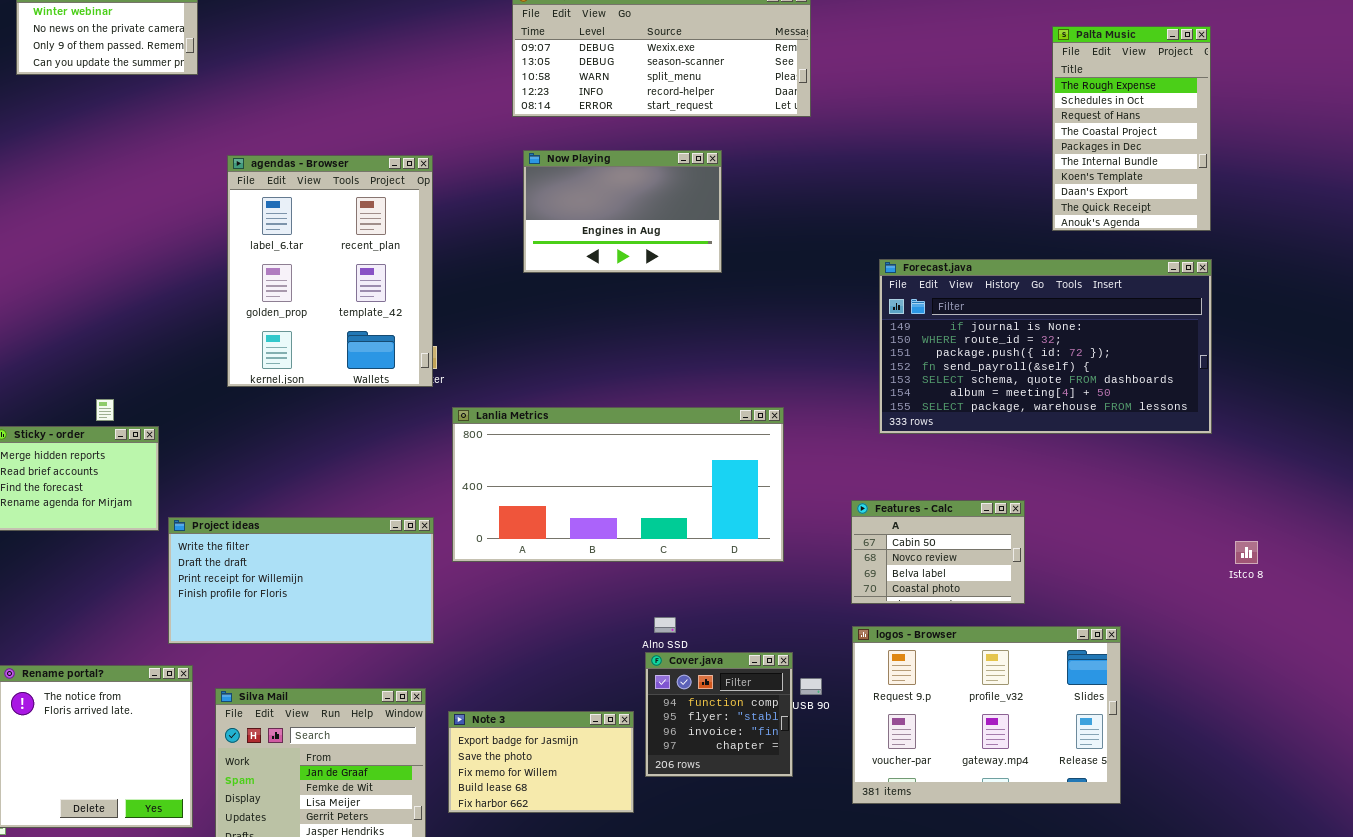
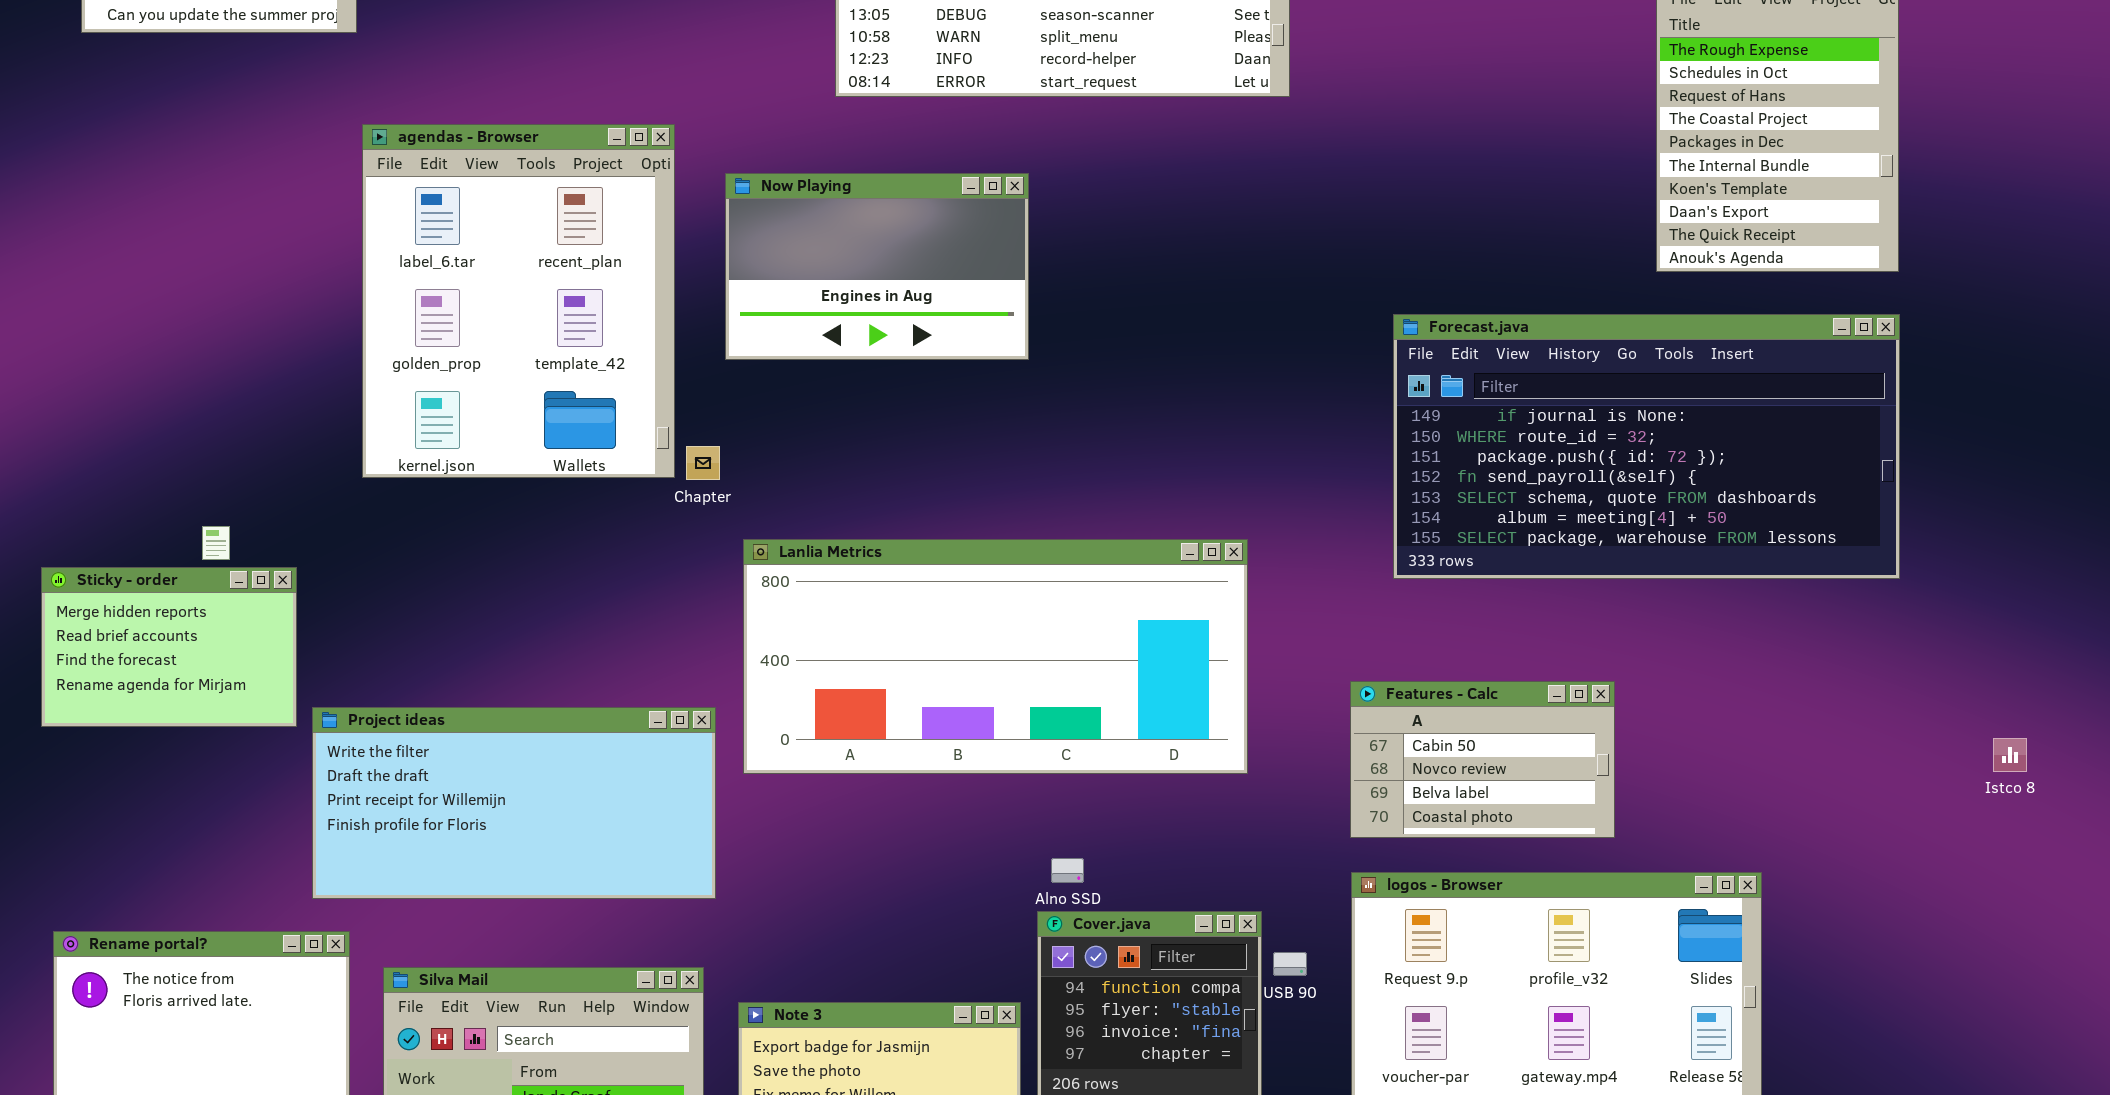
Now Playing: [523,150,722,273] -> [725,173,1029,360], moved
agendas - Browser: [227,155,433,387] -> [362,124,675,478], moved
Istco 8: [1235,541,1258,564] -> [1993,738,2027,772], moved

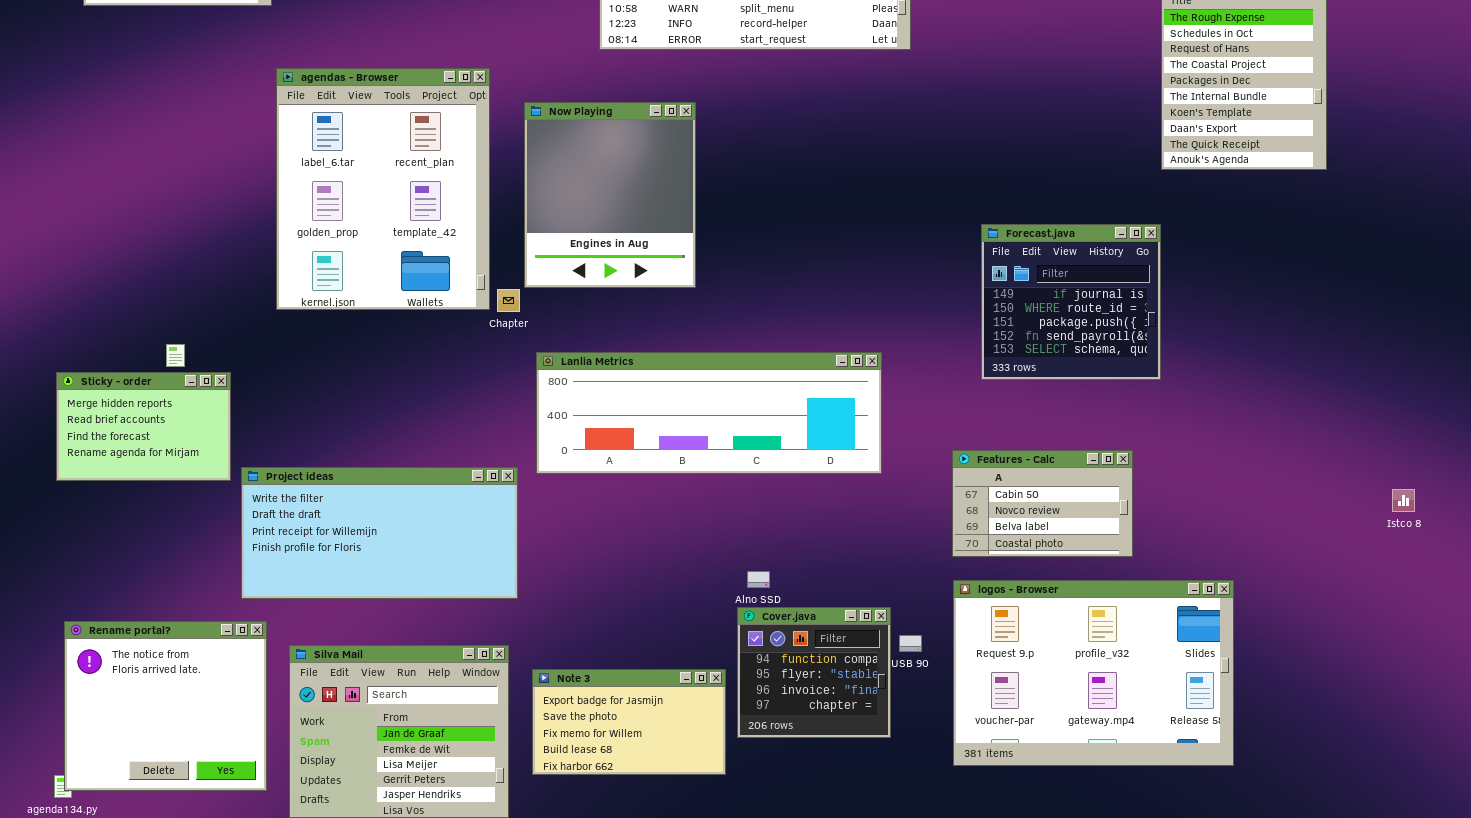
Now Playing: [725,173,1029,360] -> [524,102,696,288], resized
Forecast.java: [1393,314,1900,579] -> [981,224,1161,380], resized
Lanlia Metrics: [743,539,1248,774] -> [536,352,882,474], resized

